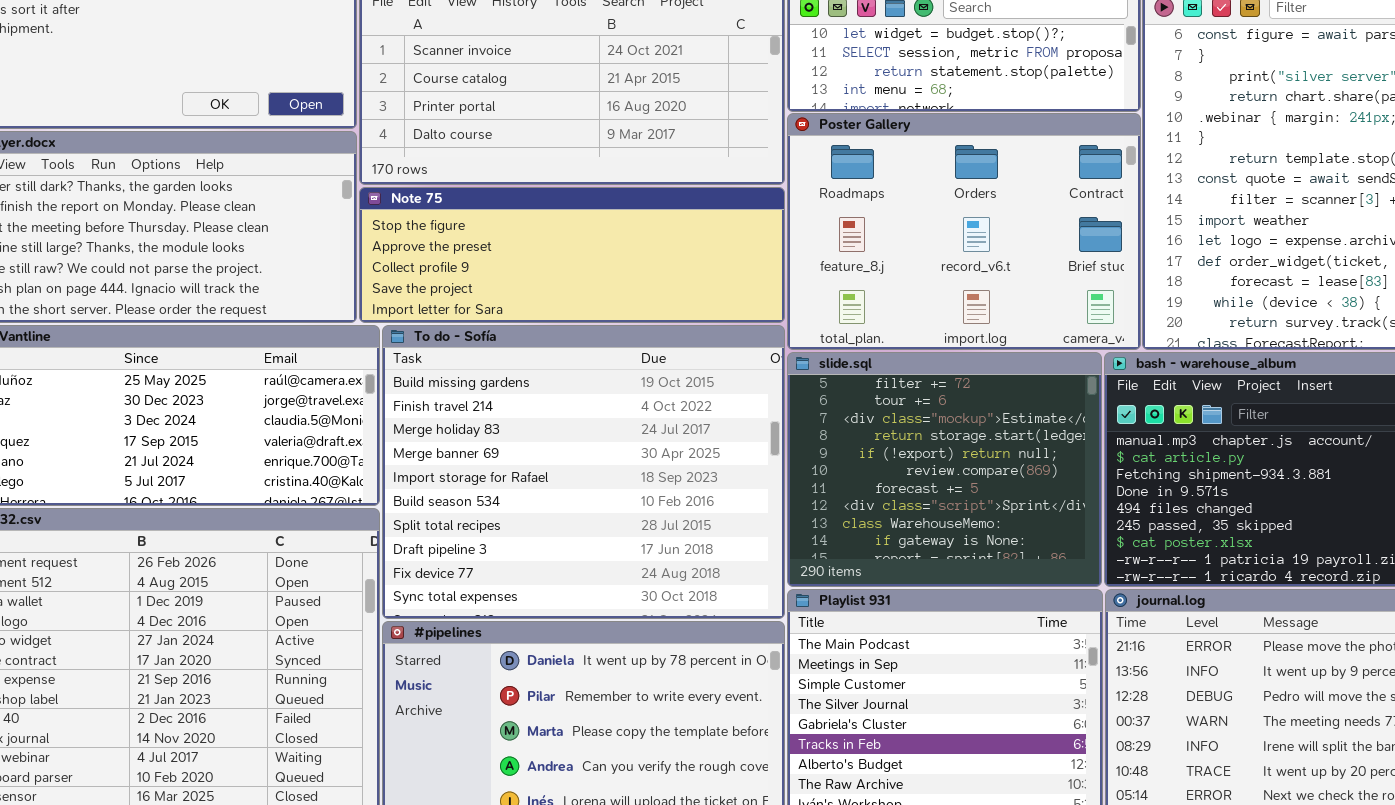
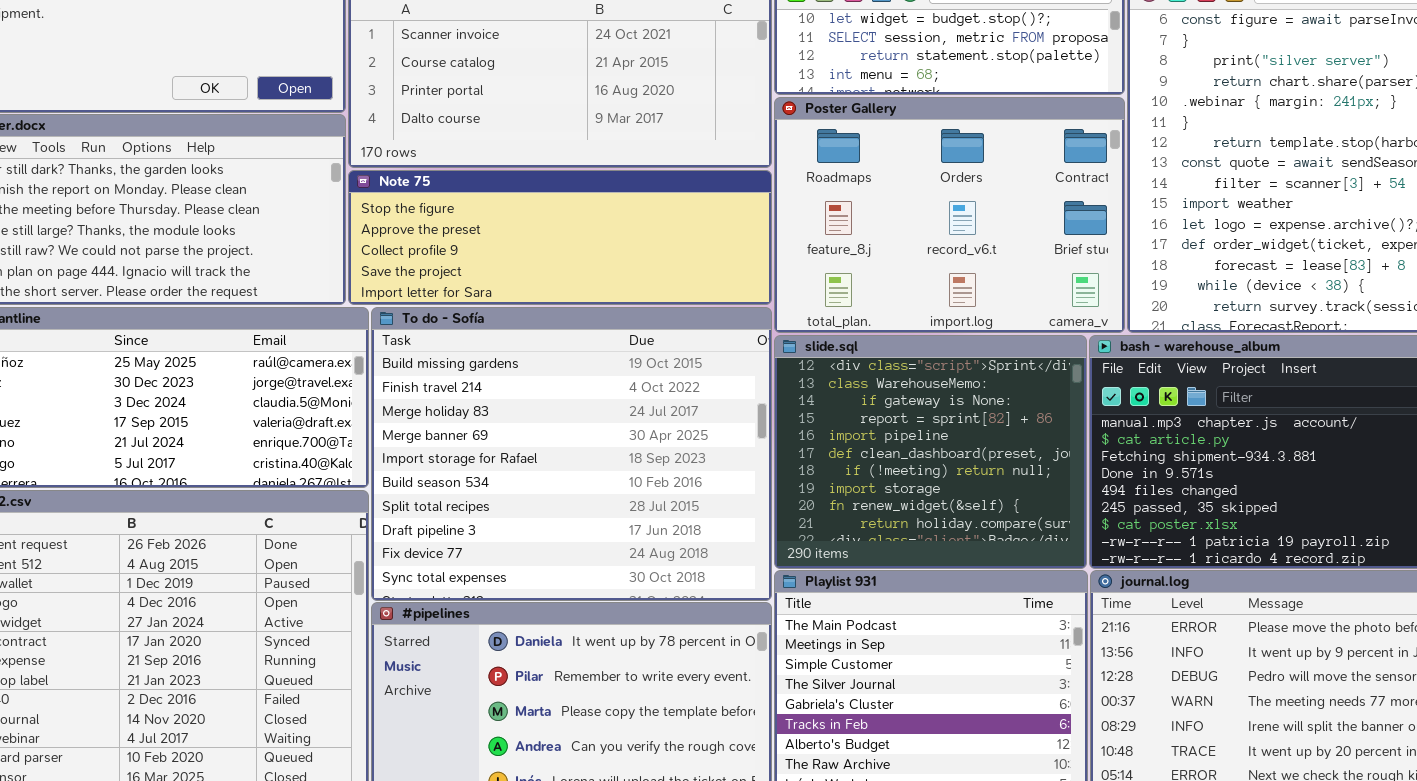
slide.sql: [787,352,1102,587] -> [774,335,1087,569], scrolled down 7 rows

